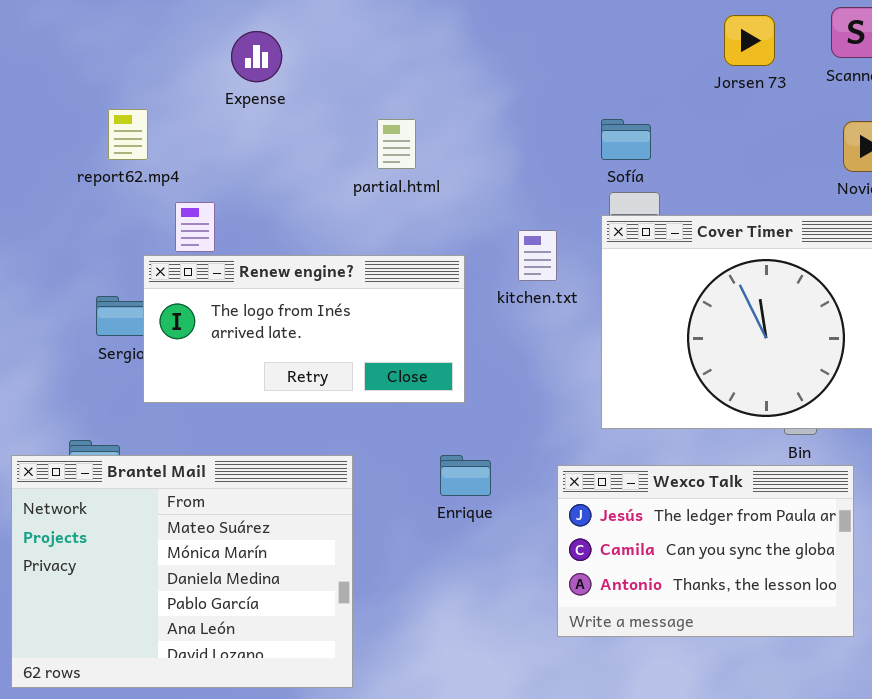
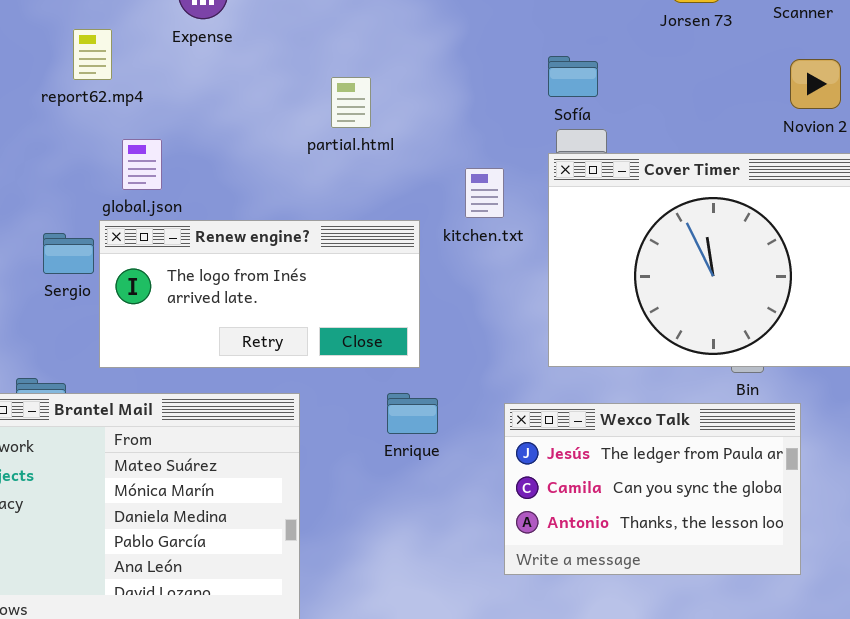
report62.mp4: [108,109,148,160] -> [73,29,112,80], moved
partial.html: [377,119,416,169] -> [331,77,371,128], moved
Renew engine?: [143,255,465,403] -> [99,220,420,368], moved

